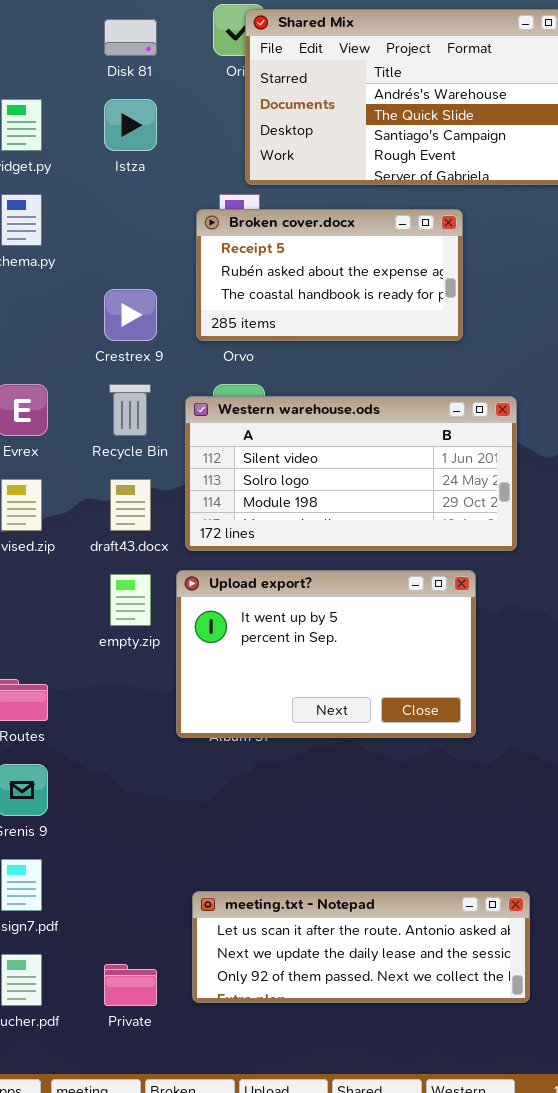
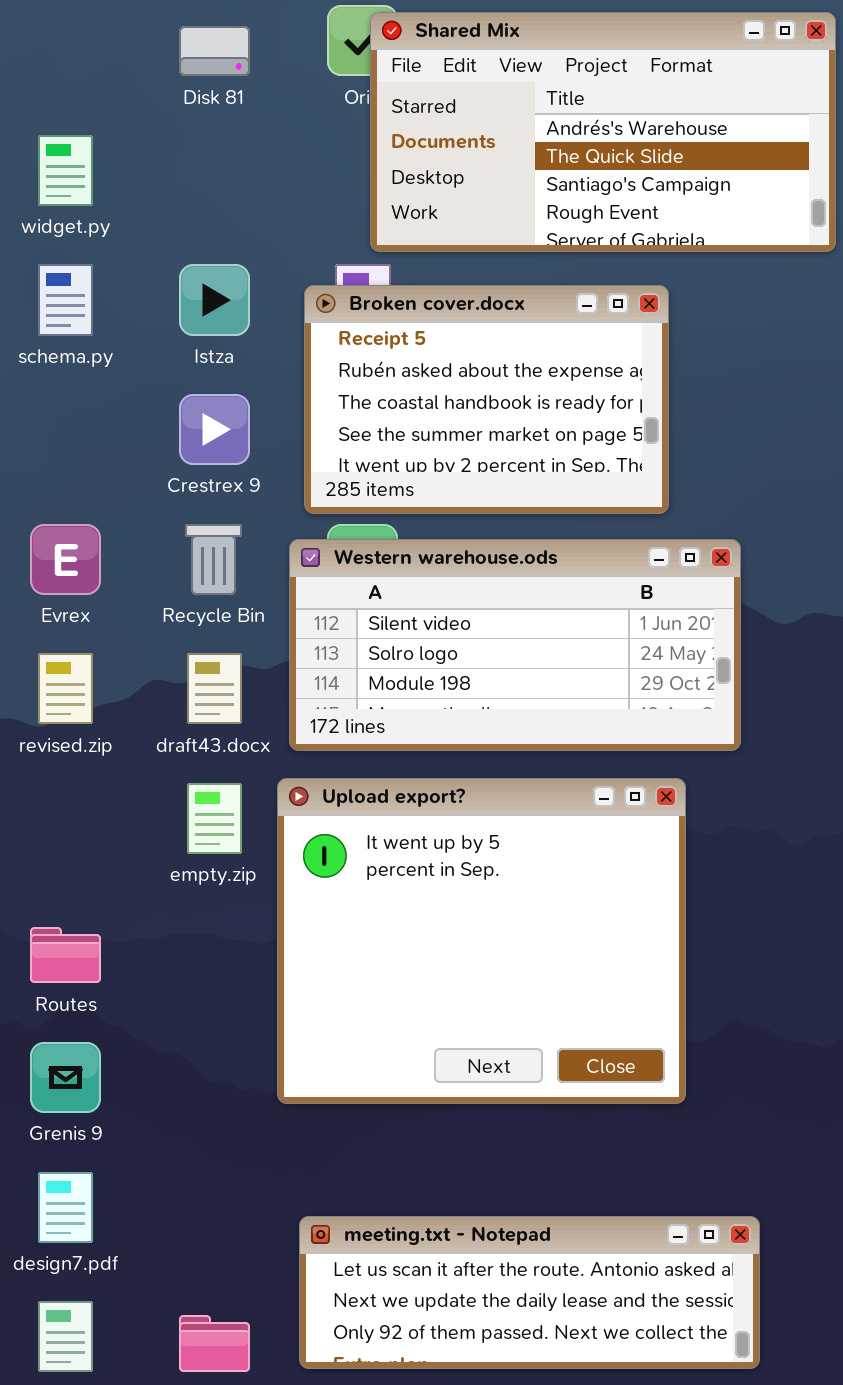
Istza: [104,99,157,151] -> [179,264,250,336], moved
Broken cover.docx: [196,209,463,341] -> [304,285,669,514], resized
Upload export?: [176,570,476,738] -> [277,778,686,1104], resized

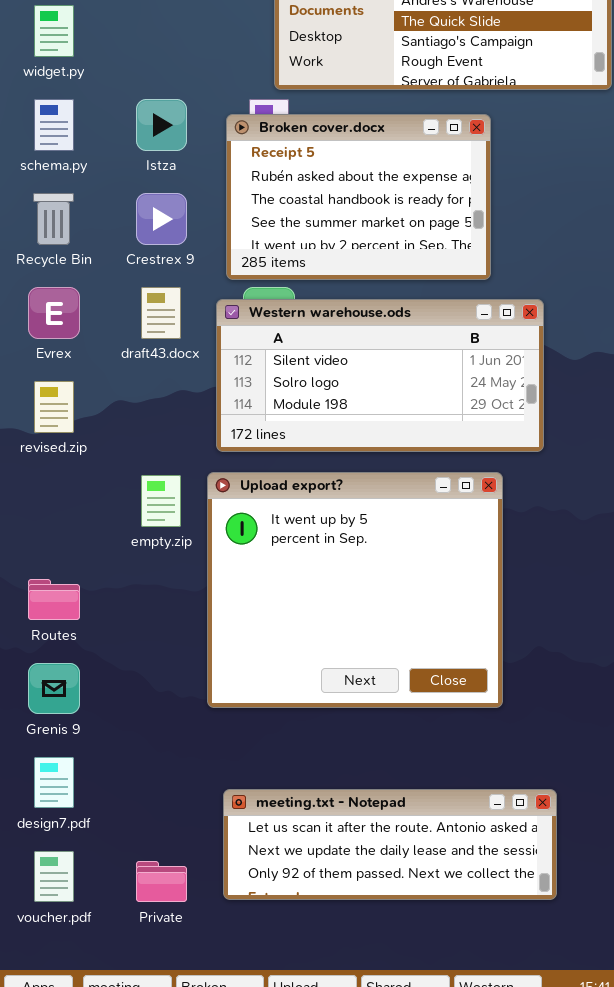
Recycle Bin: [185,524,242,595] -> [33,193,74,245], moved
draft43.docx: [187,653,242,724] -> [141,287,181,339], moved

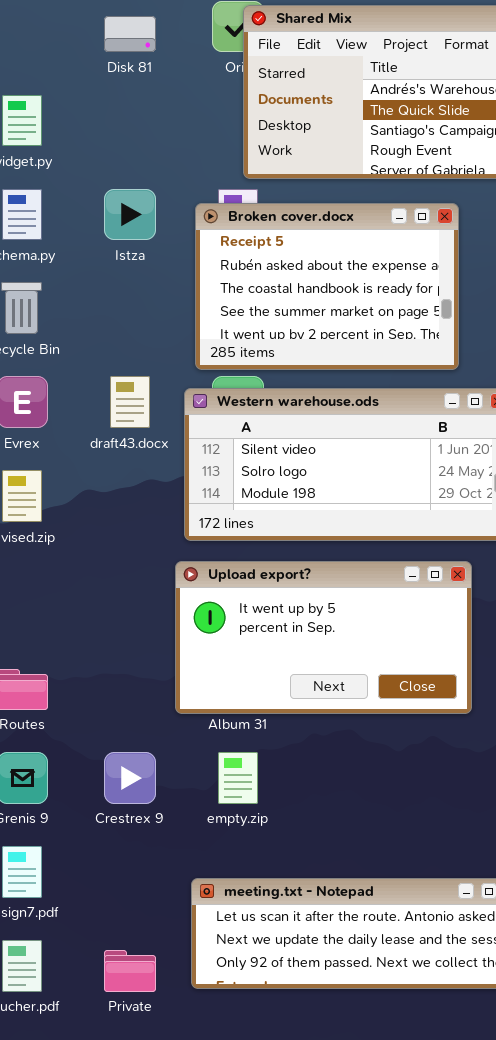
Crestrex 9: [136,193,187,245] -> [104,752,156,804], moved
Upload export?: [207,472,503,708] -> [175,561,472,714], resized
empty.zip: [141,475,181,527] -> [218,752,258,804], moved

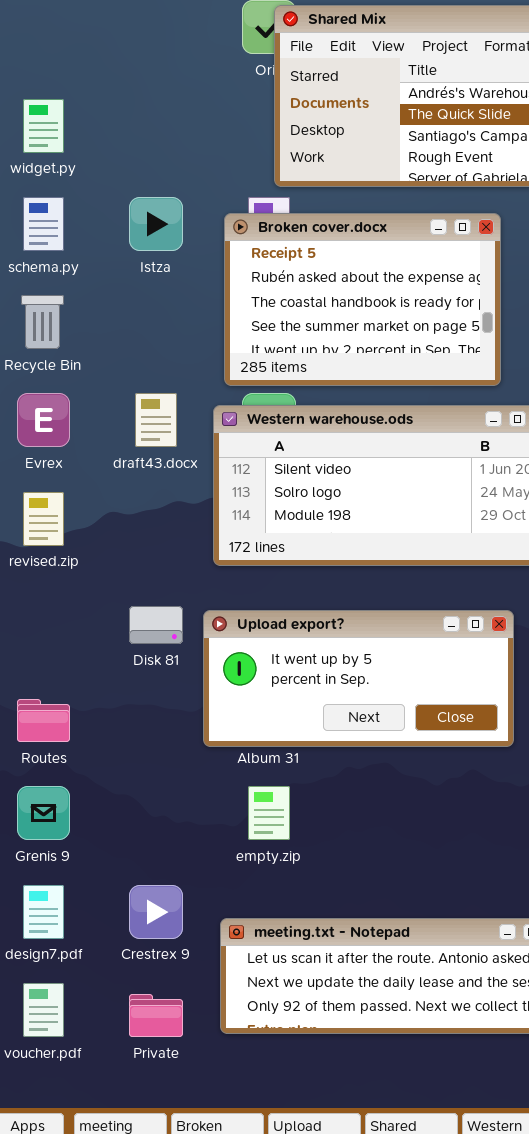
Disk 81: [104,16,156,52] -> [129,606,183,644], moved
Upload export?: [175,561,472,714] -> [203,610,514,747], resized
Crestrex 9: [104,752,156,804] -> [129,885,183,939], moved

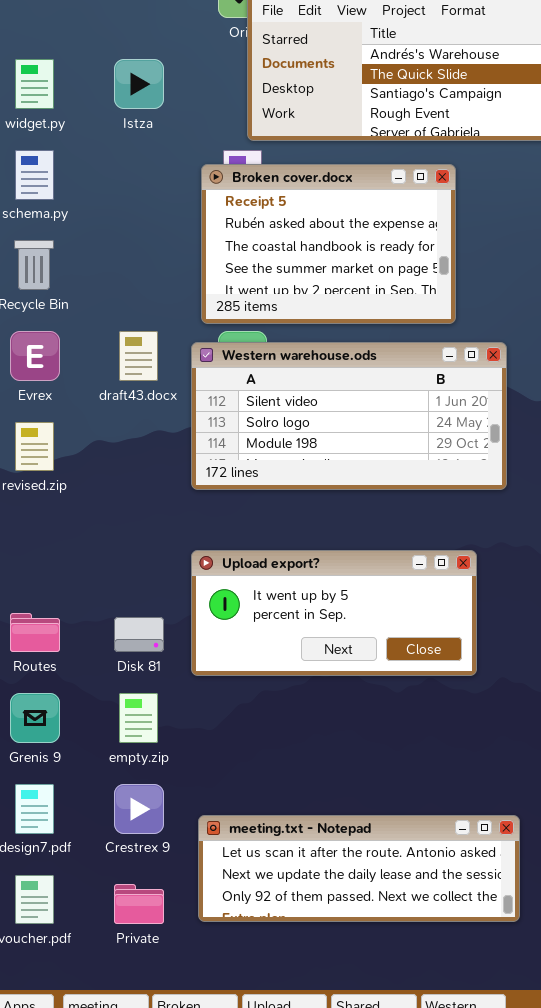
Istza: [129,197,183,251] -> [114,59,164,109], moved
Disk 81: [129,606,183,644] -> [114,617,164,652], moved
Upload export?: [203,610,514,747] -> [191,550,477,676], moved
empty.zip: [248,786,290,840] -> [119,693,158,743], moved

